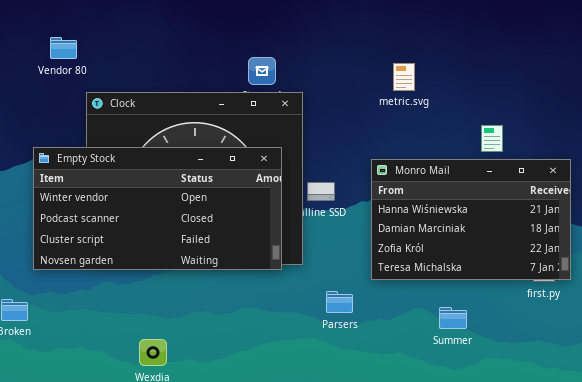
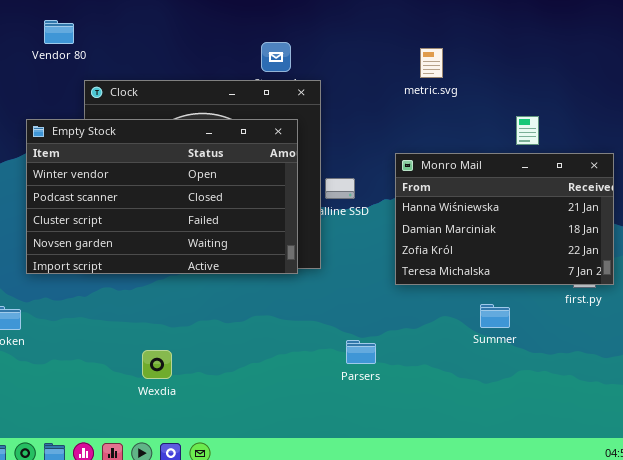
Empty Stock: [33,147,282,270] -> [26,119,298,274], resized
Parsers: [326,291,353,313] -> [346,340,376,364], moved
Summer: [439,307,467,329] -> [480,304,510,328], moved

